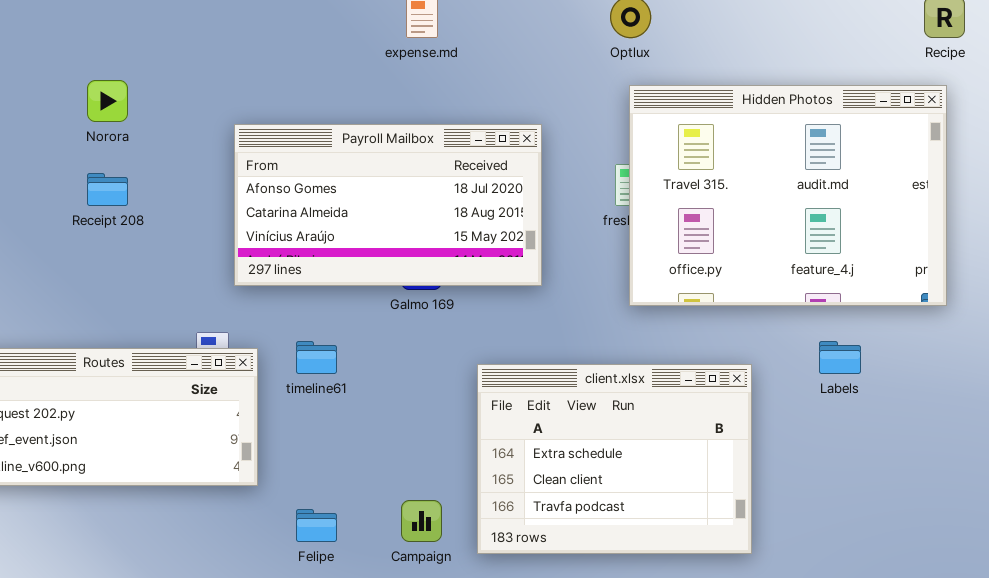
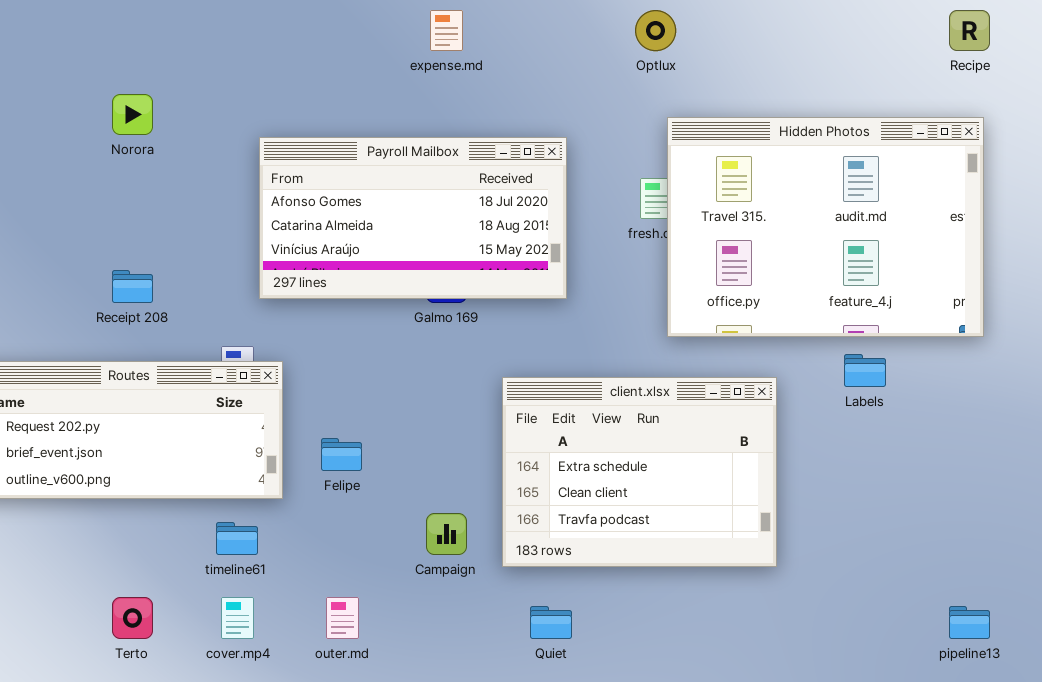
Hidden Photos: [629,85,947,306] -> [667,117,984,337], moved
Receipt 208: [87,173,128,206] -> [112,270,153,303], moved
timeline61: [296,341,337,374] -> [216,522,258,555], moved
Felipe: [296,509,337,542] -> [321,438,362,471], moved

